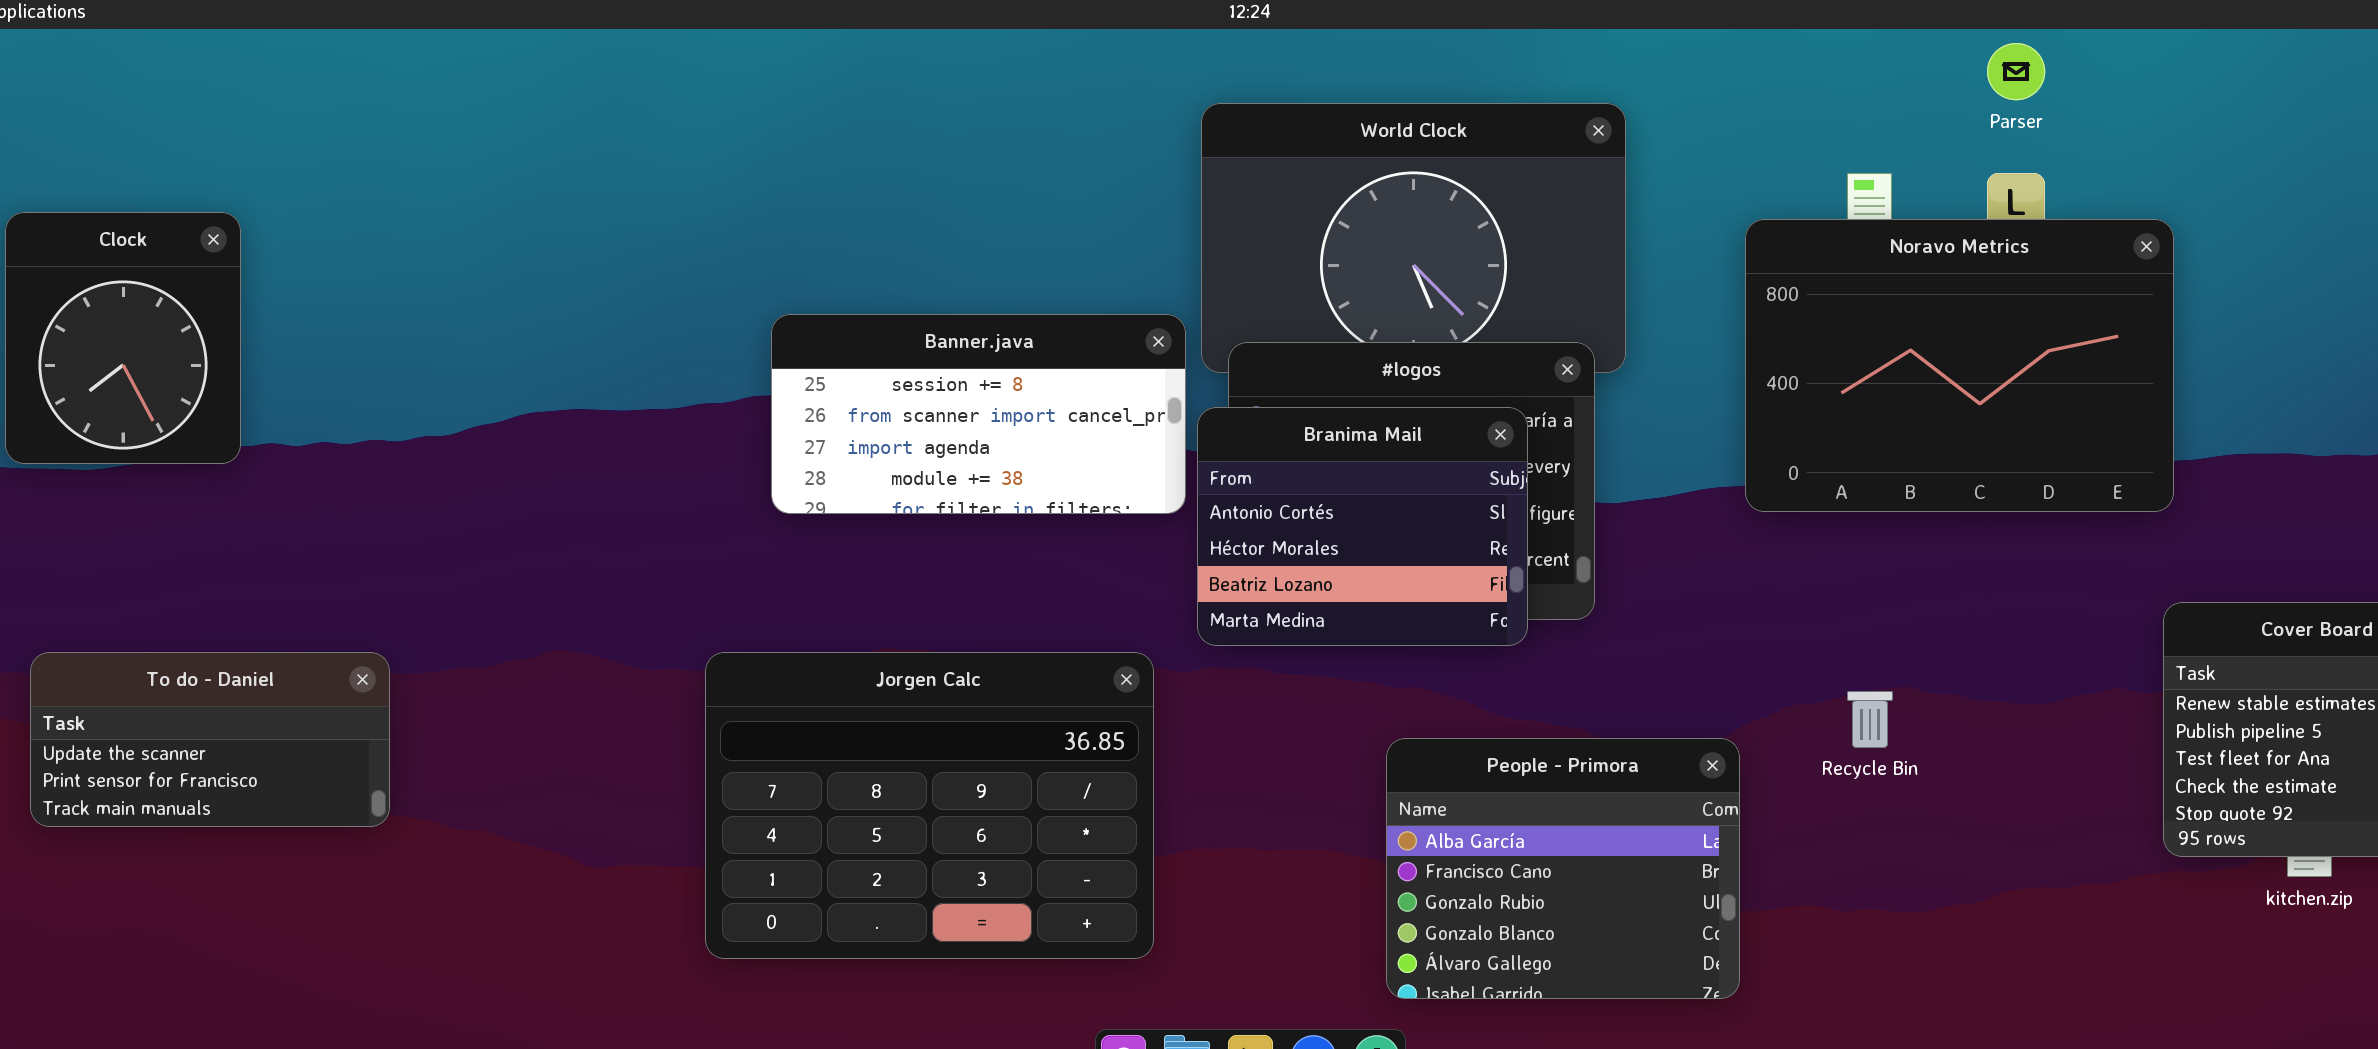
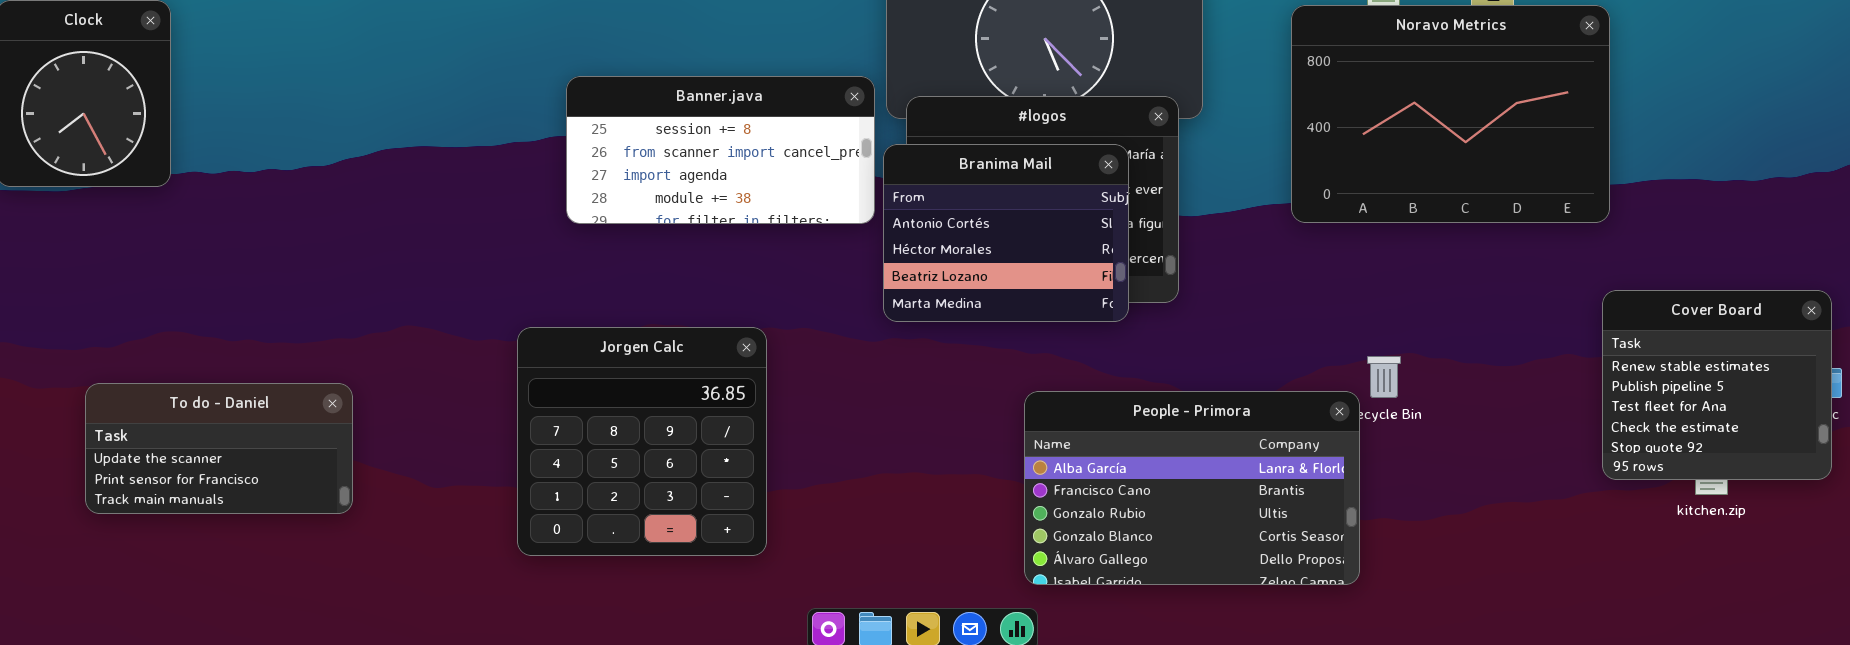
To do - Daniel: [30,652,390,827] -> [85,383,353,514], moved
Jorgen Calc: [705,652,1154,959] -> [517,327,767,556], resized
People - Primora: [1386,738,1740,999] -> [1024,391,1360,585], resized

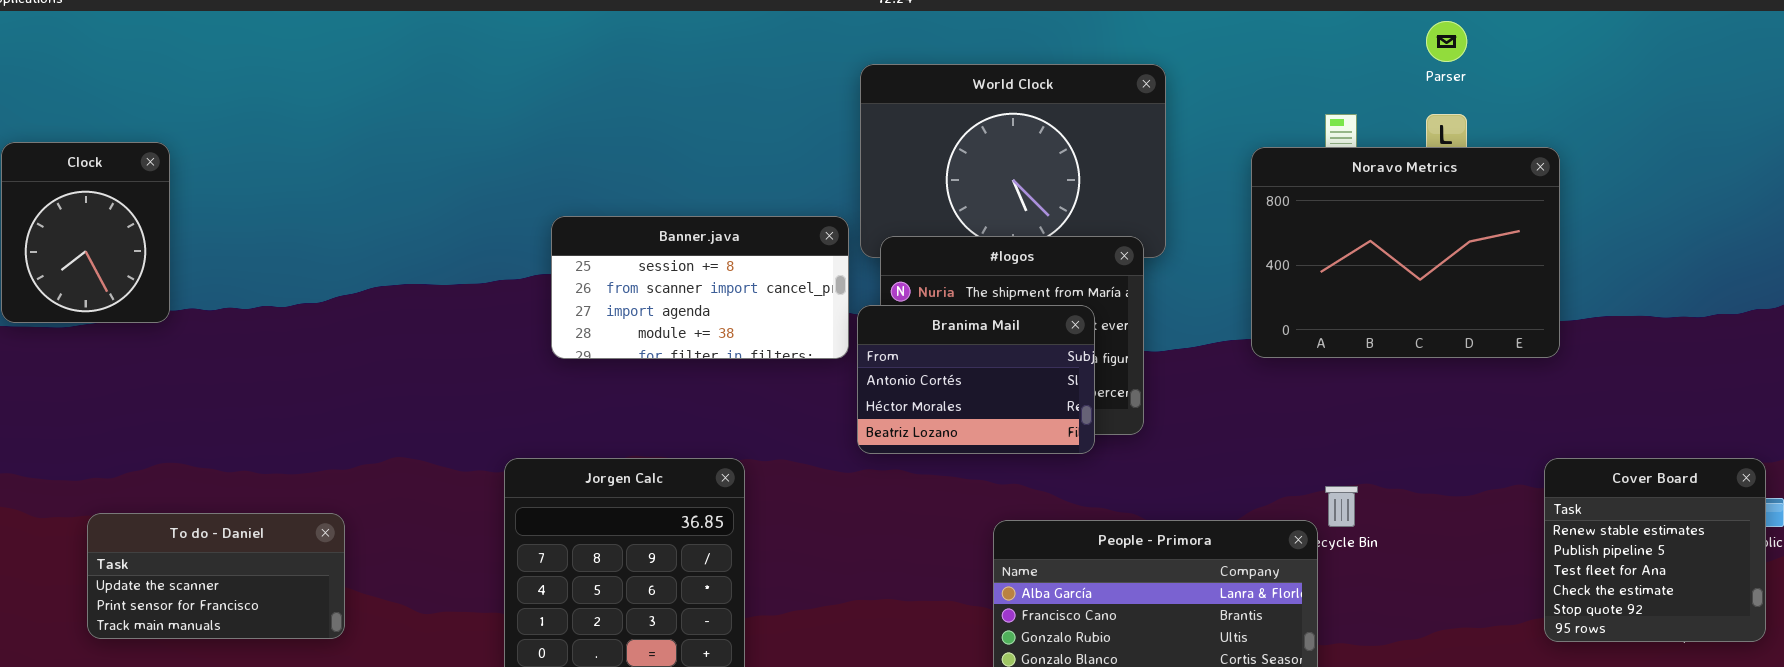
Branima Mail: [883,144,1129,322] -> [857,305,1095,454], resized
Cover Board: [1602,290,1832,480] -> [1544,458,1766,642], moved

